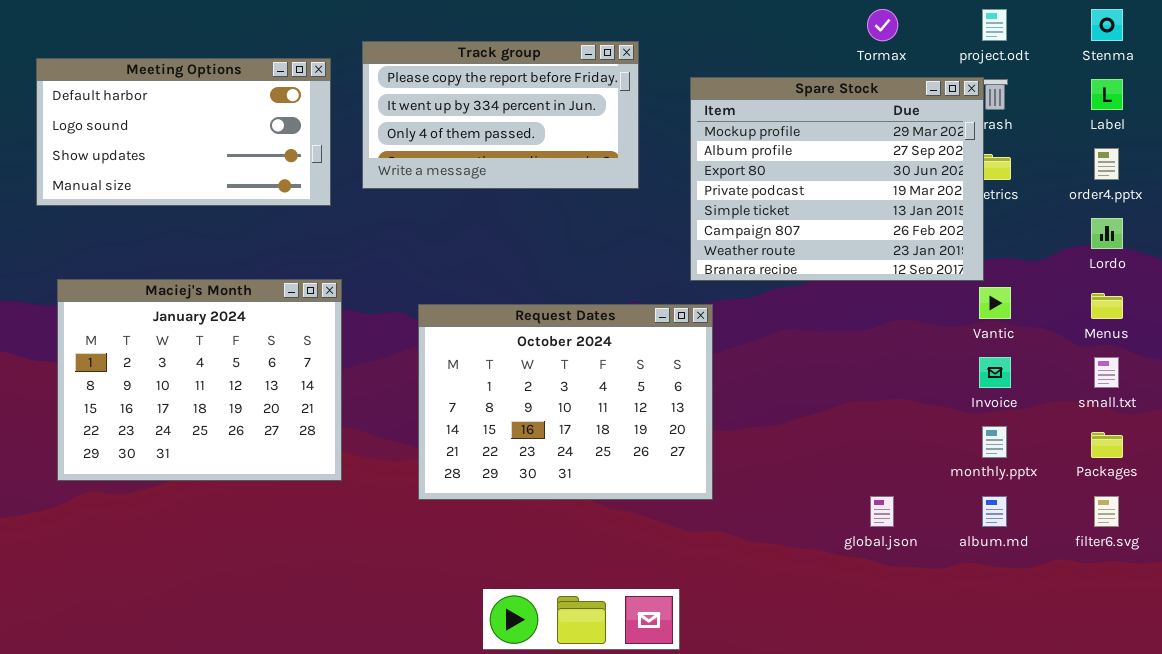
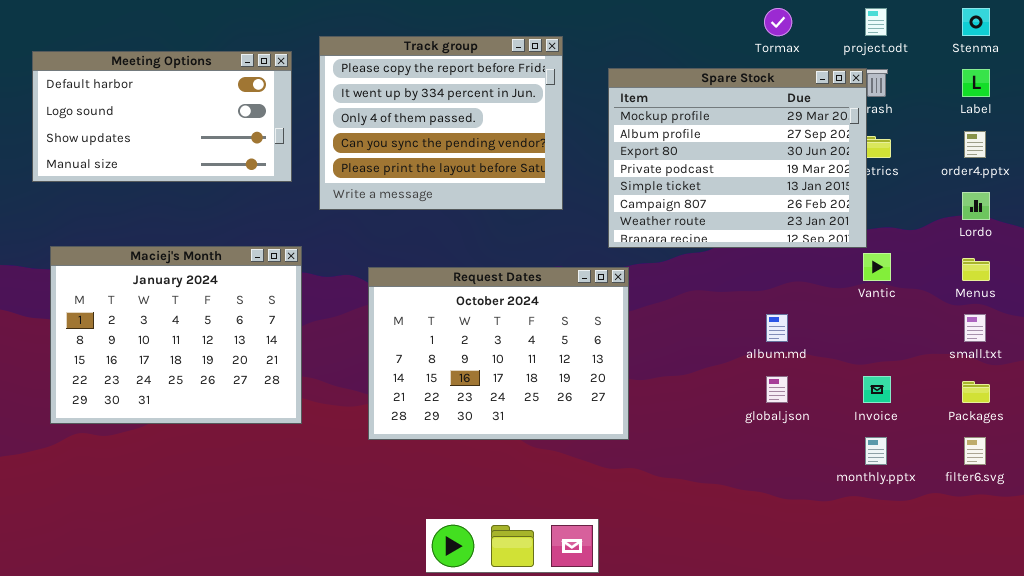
Track group: [362,41,639,189] -> [319,36,563,210], resized
Invoice: [979,357,1011,388] -> [863,376,891,403], moved
monthly.pptx: [982,426,1007,458] -> [865,437,887,465], moved
global.json: [870,496,894,527] -> [766,376,788,403], moved
album.md: [982,496,1007,527] -> [766,314,788,342], moved

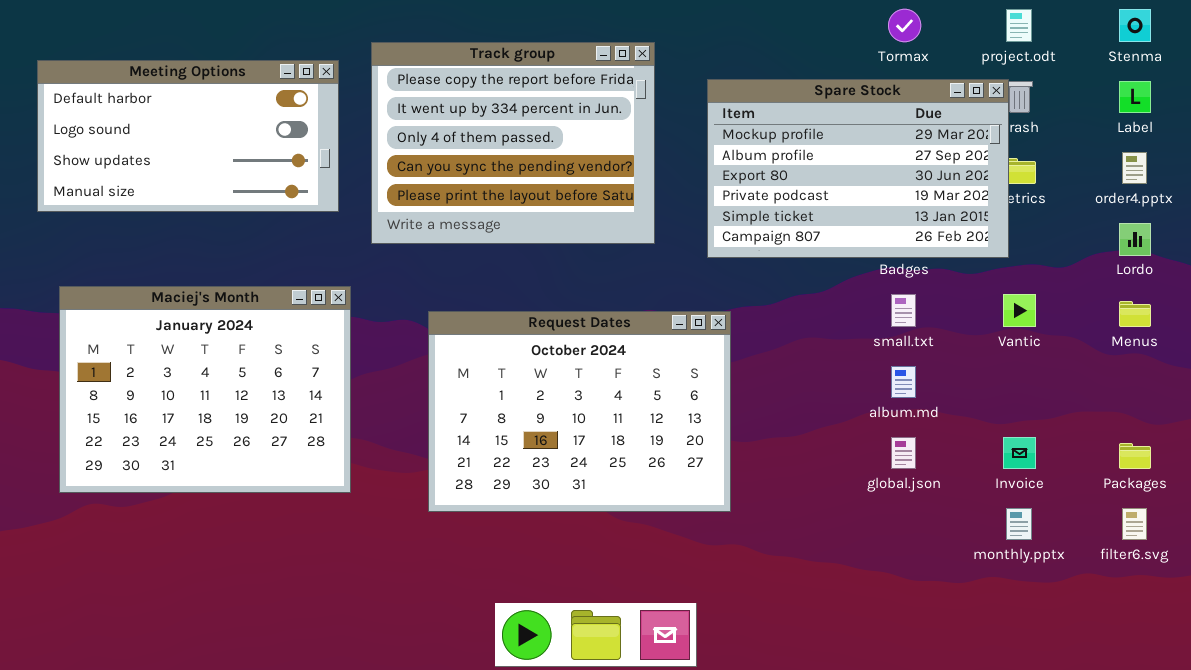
Spare Stock: [608,68,867,248] -> [707,79,1009,258], resized
small.txt: [964,314,986,342] -> [891,294,916,327], moved

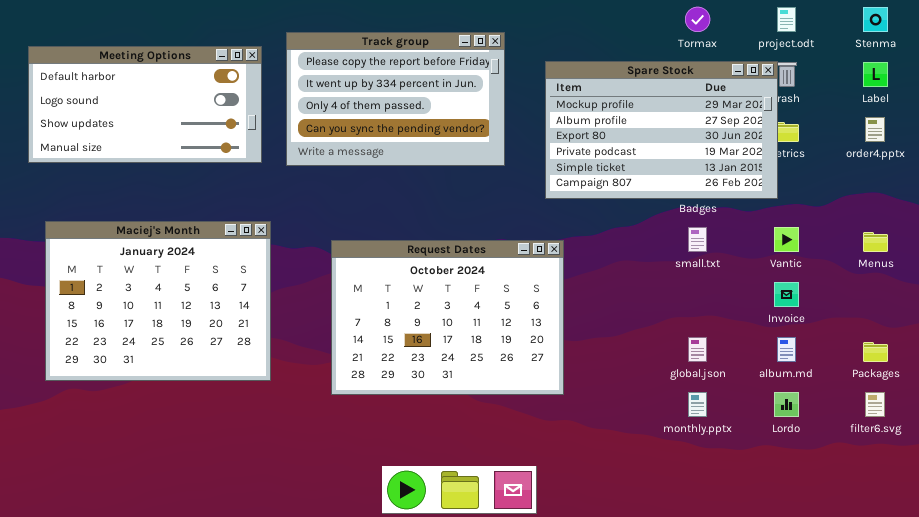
Track group: [371,42,655,244] -> [286,32,505,166], resized
Lordo: [1119,223,1151,256] -> [774,392,799,417], moved
album.md: [891,366,916,398] -> [777,337,796,362], moved
Invoice: [1003,437,1036,469] -> [774,282,799,307], moved
monthly.pptx: [1006,508,1032,540] -> [688,392,707,417], moved

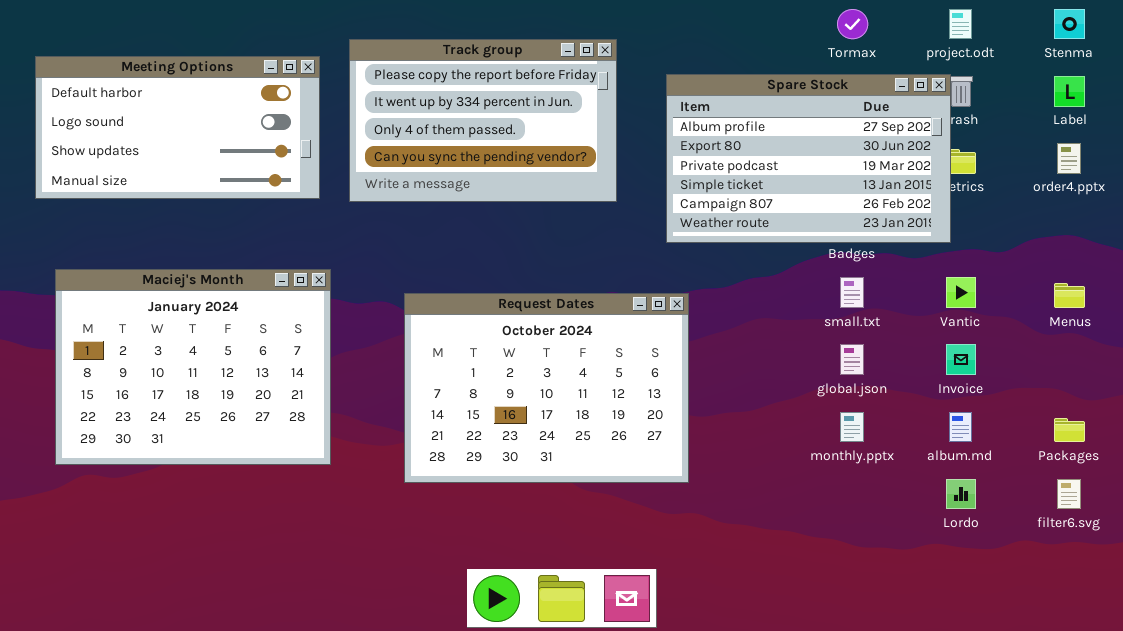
Spare Stock: [545,61,778,199] -> [666,74,951,243], scrolled down 1 row
global.json: [688,337,707,362] -> [840,344,864,375], moved
monthly.pptx: [688,392,707,417] -> [840,412,864,442], moved

